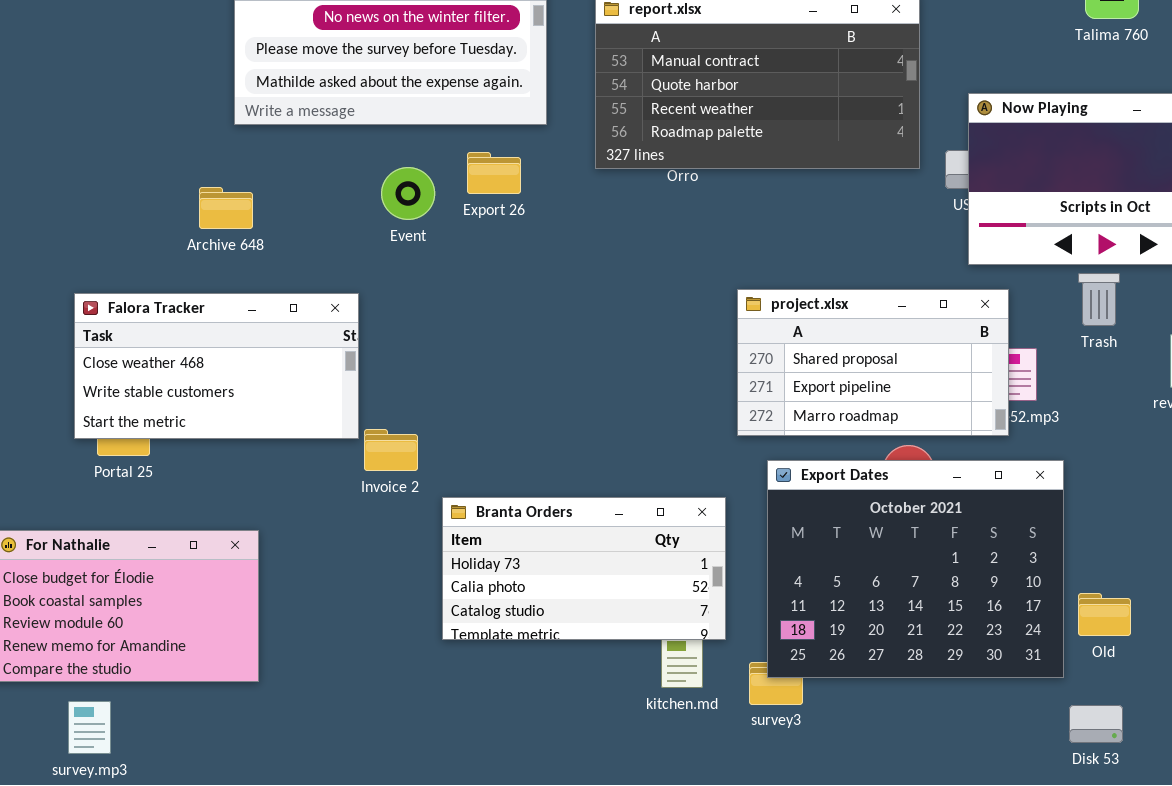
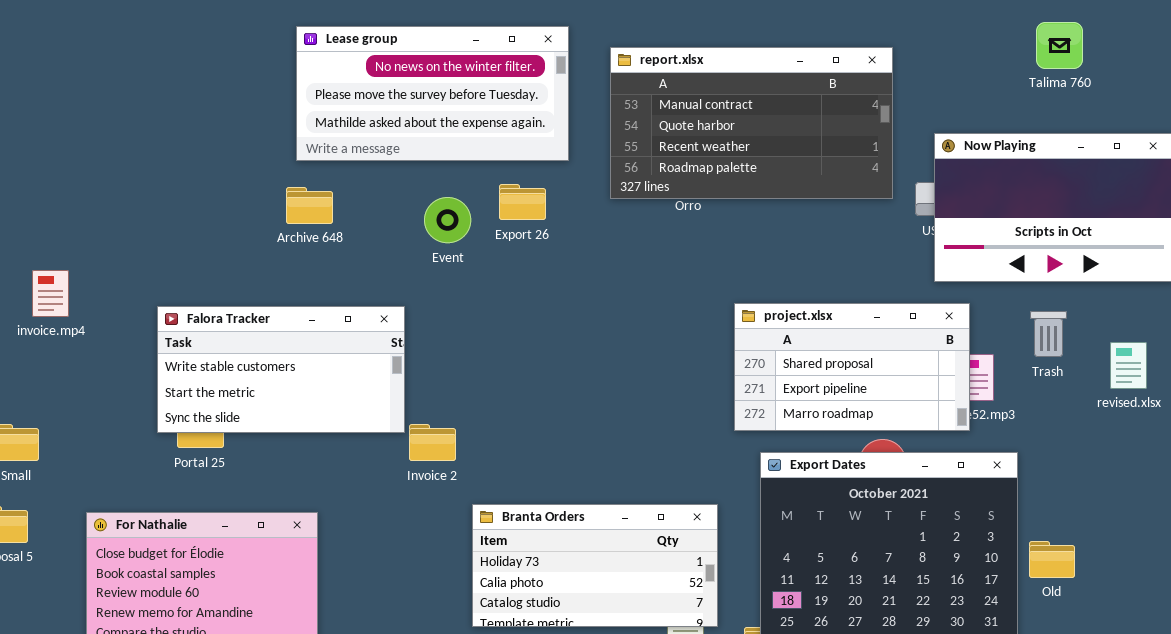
Archive 648: [199,187,253,229] -> [286,187,333,224], moved
Trash: [1078,273,1120,326] -> [1030,311,1067,357], moved
Falora Tracker: [74,293,359,439] -> [157,306,405,433], scrolled down 1 row
Branta Orders: [442,497,726,640] -> [472,504,718,627], moved
Old: [1078,593,1131,636] -> [1029,541,1075,578], moved

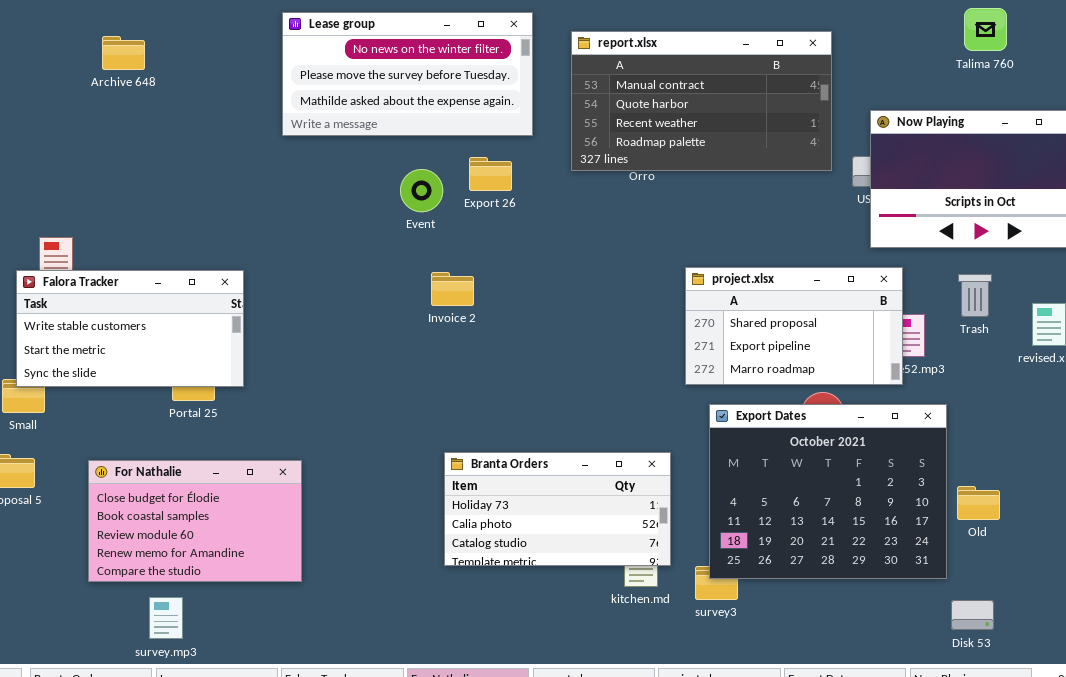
Archive 648: [286,187,333,224] -> [102,36,145,70], moved
Falora Tracker: [157,306,405,433] -> [16,270,244,387], moved
Invoice 2: [409,424,456,461] -> [431,272,474,306], moved

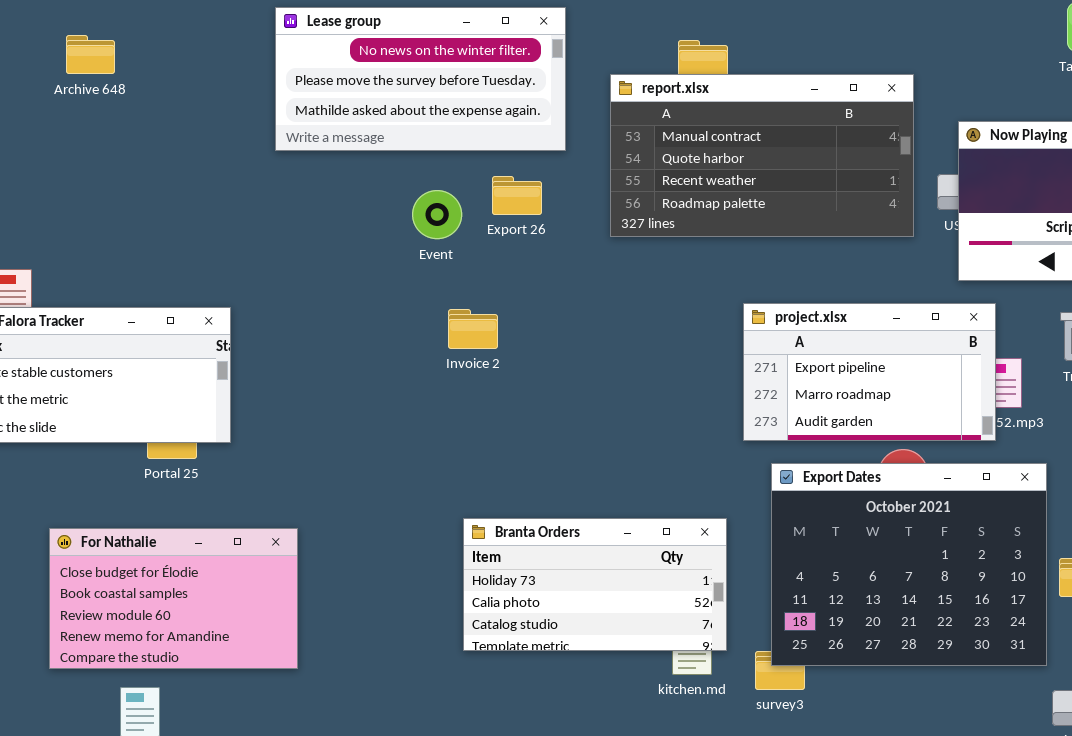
report.xlsx: [571,31,832,171] -> [610,74,914,237], moved
project.xlsx: [685,267,903,385] -> [743,303,996,441], scrolled down 1 row

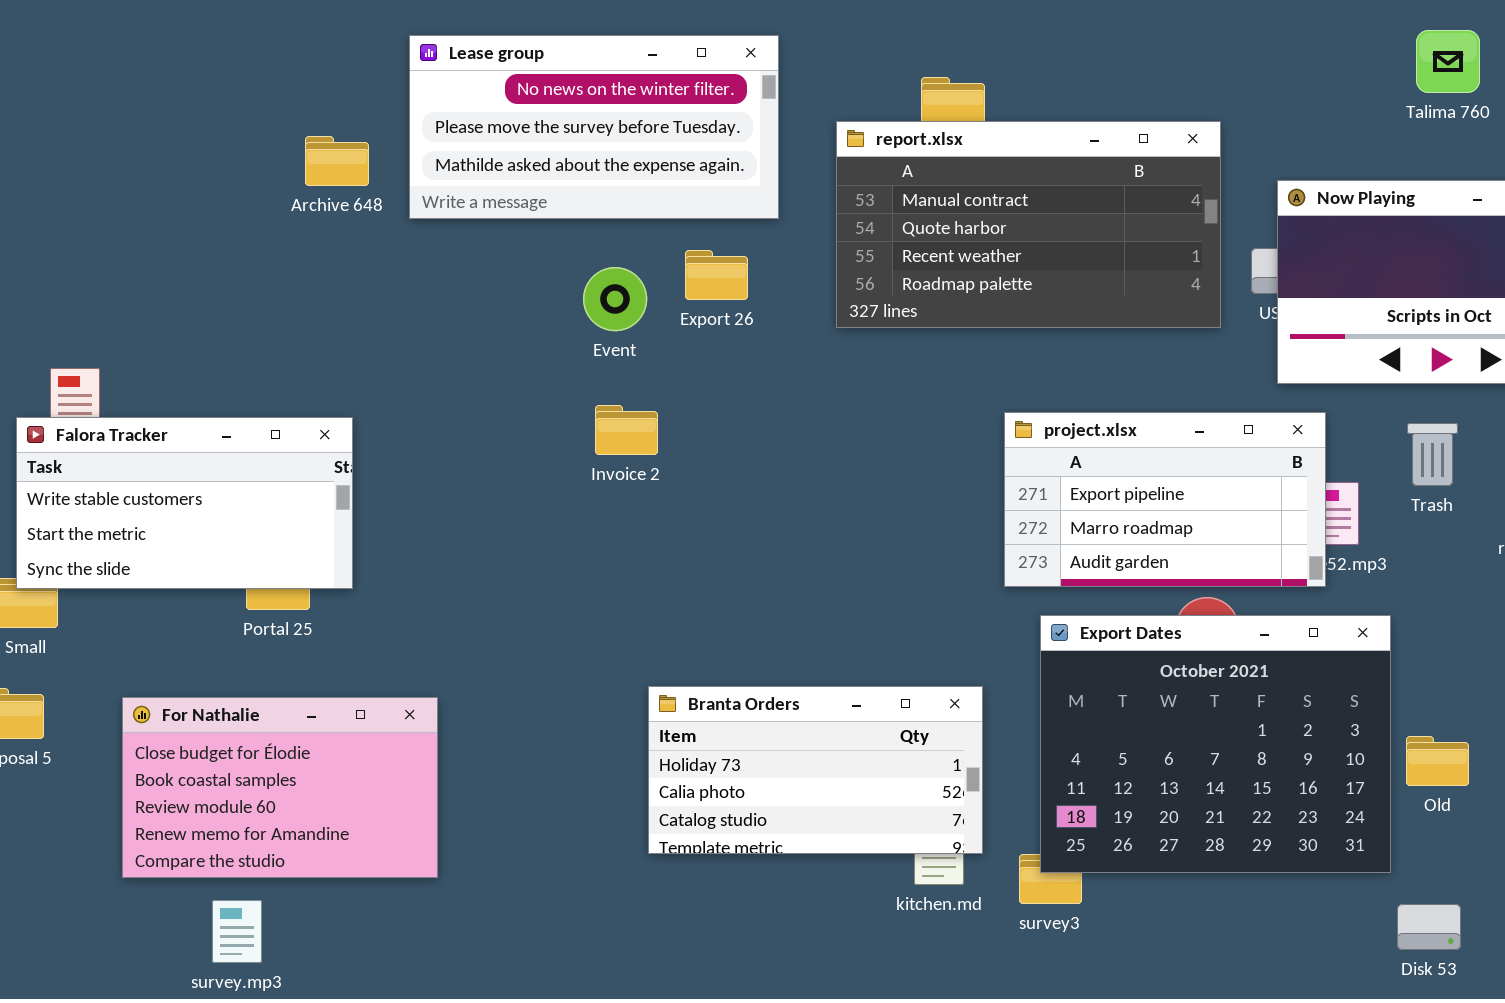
Archive 648: [66,35,115,74] -> [305,136,369,186], moved
Invoice 2: [448,309,498,349] -> [595,405,658,455], moved

